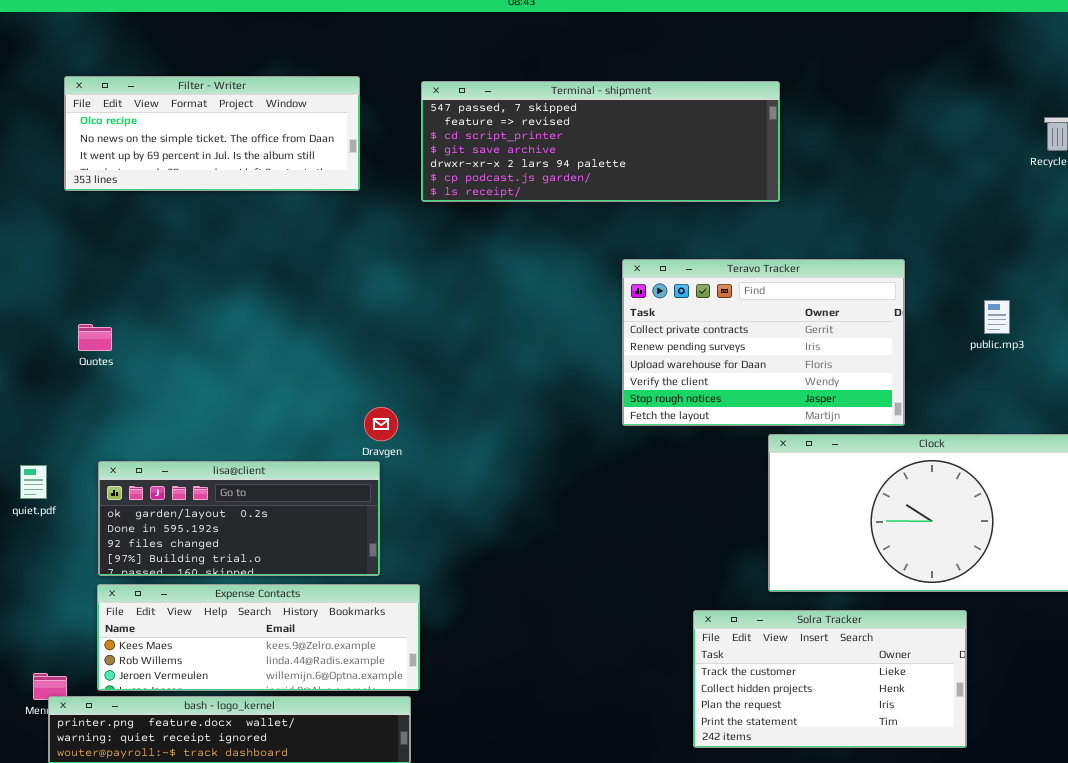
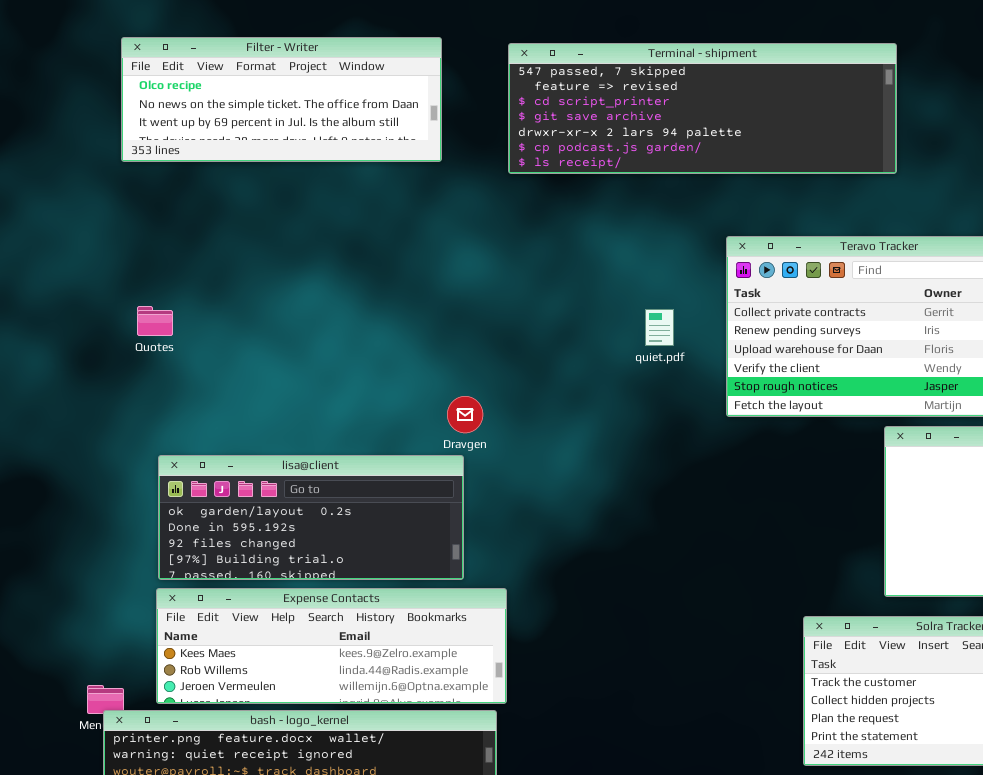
quiet.pdf: [20,465,47,499] -> [645,309,674,346], moved

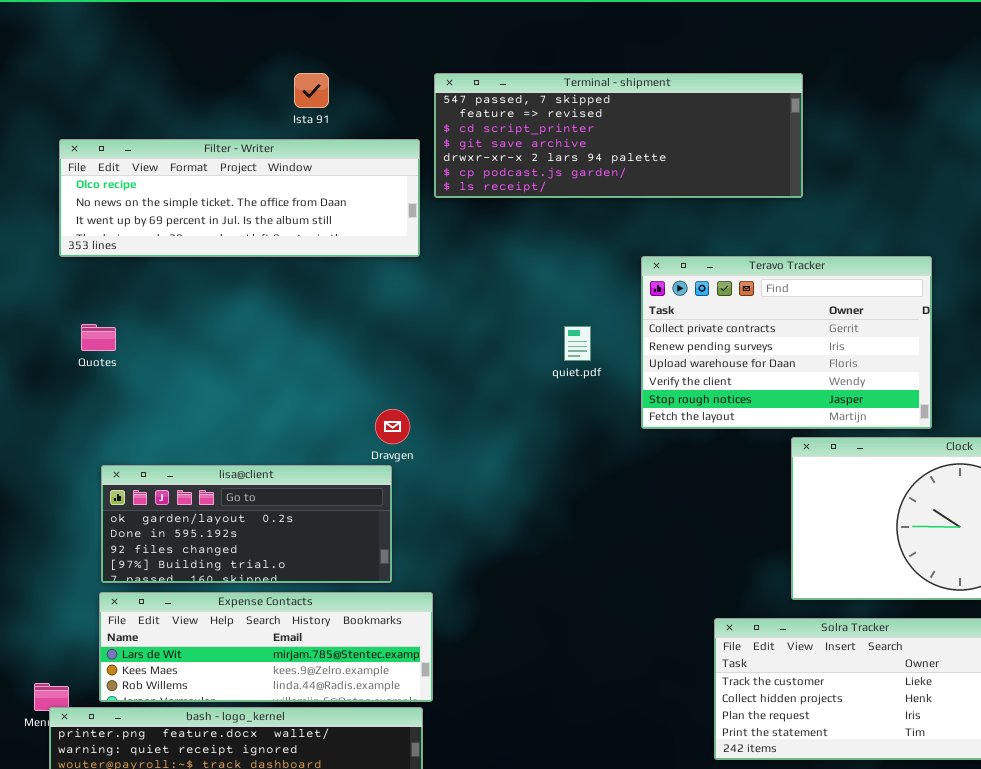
Filter - Writer: [121,37,442,162] -> [59,139,420,257], moved, resized
Expense Contacts: [156,588,507,704] -> [99,592,433,702], scrolled up 1 row

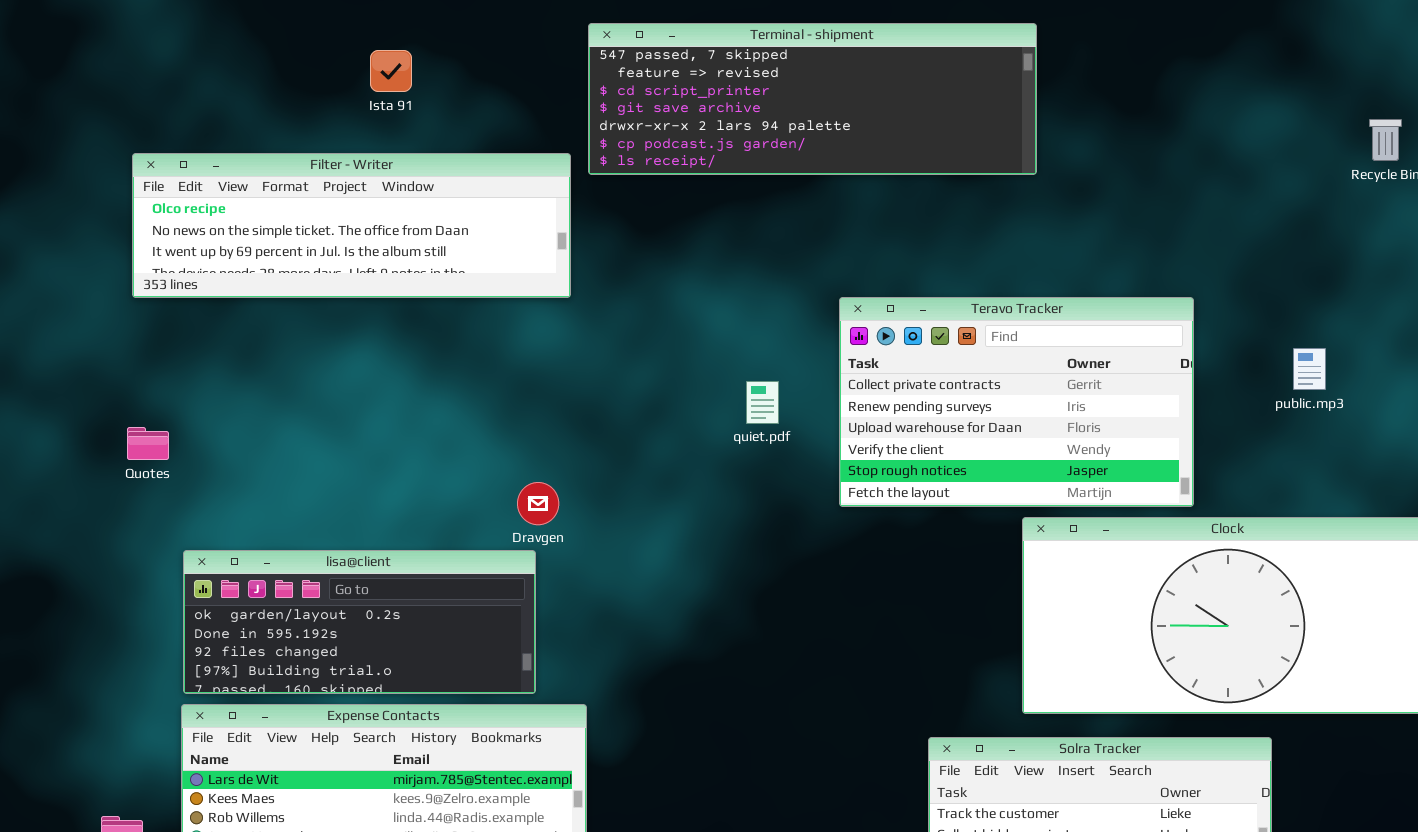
Ista 91: [294,73,329,108] -> [370,50,412,92], moved
Terminal - shipment: [434,73,803,198] -> [588,23,1037,175], moved
Quotes: [81,324,116,351] -> [127,427,169,460], moved

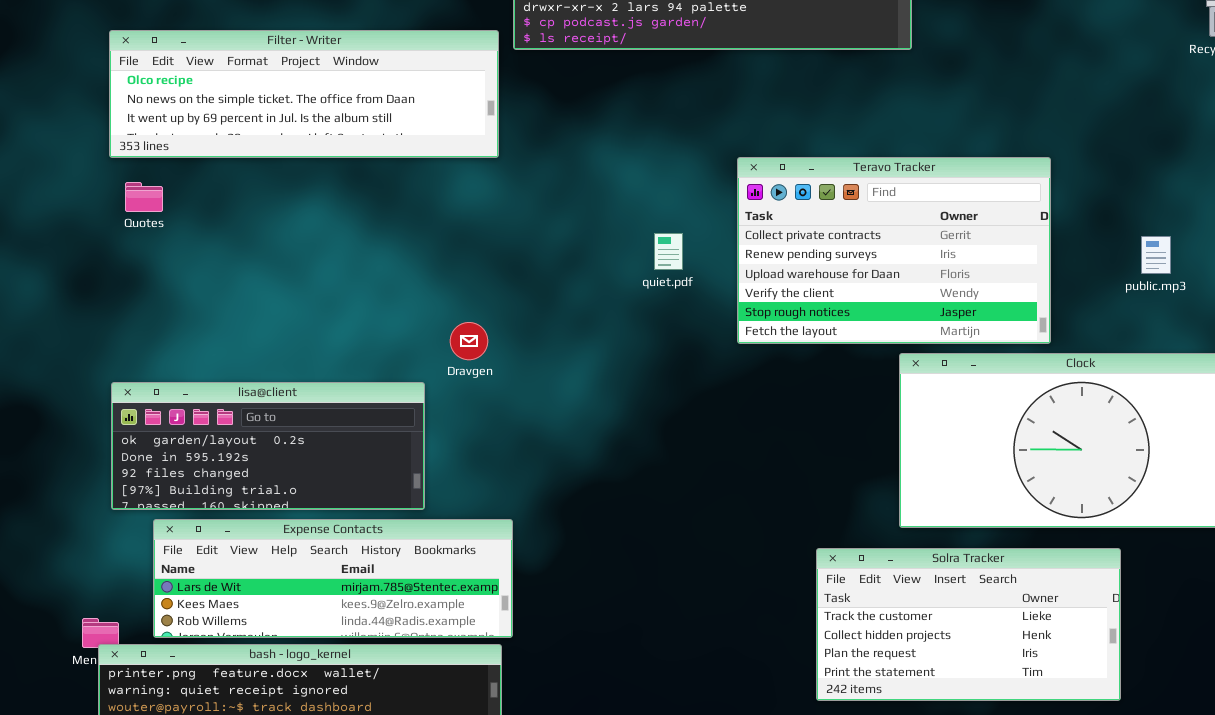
public.mp3: [1293,348,1326,390] -> [1141,236,1171,274], moved
Quotes: [127,427,169,460] -> [125,182,163,212], moved
lisa@client: [183,550,536,694] -> [111,382,425,510], moved

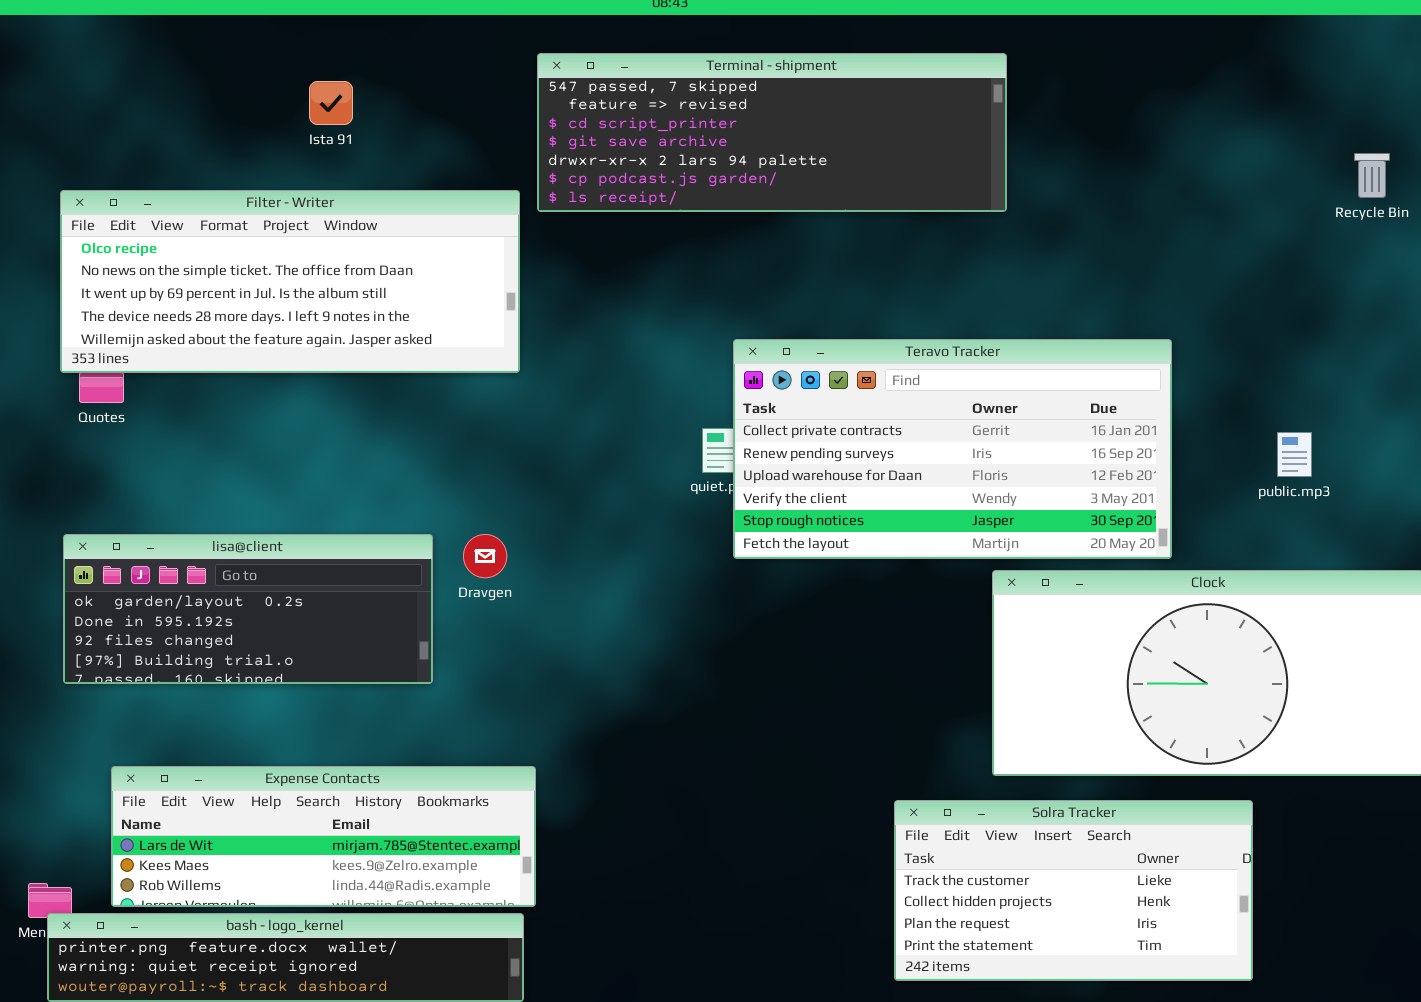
Filter - Writer: [109,30,499,158] -> [60,190,520,373], resized
Teravo Tracker: [737,157,1051,344] -> [733,339,1172,559], resized
lisa@client: [111,382,425,510] -> [63,534,433,684], moved

